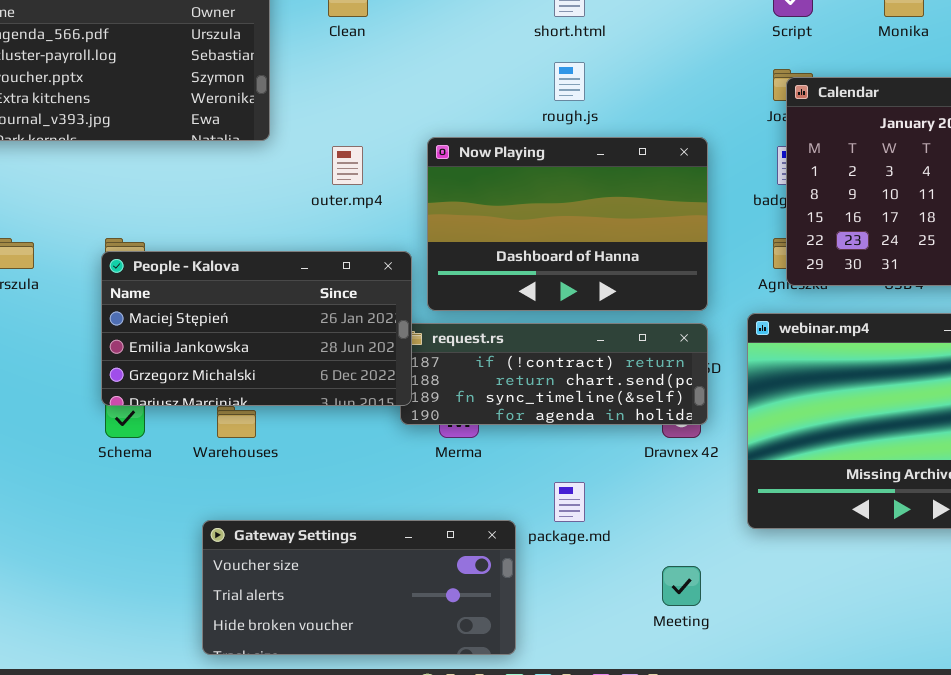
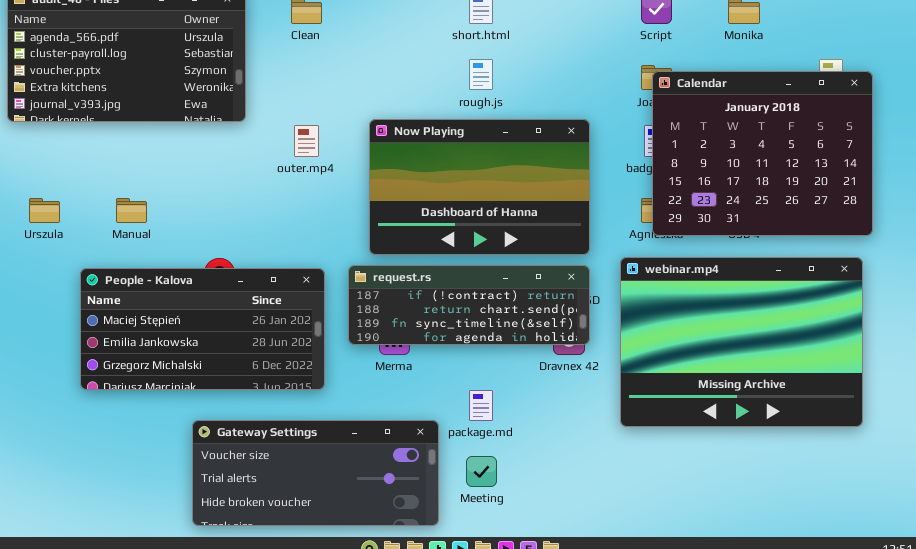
People - Kalova: [101,251,412,406] -> [80,268,325,390], moved
Meeting: [662,566,701,606] -> [466,456,497,487], moved

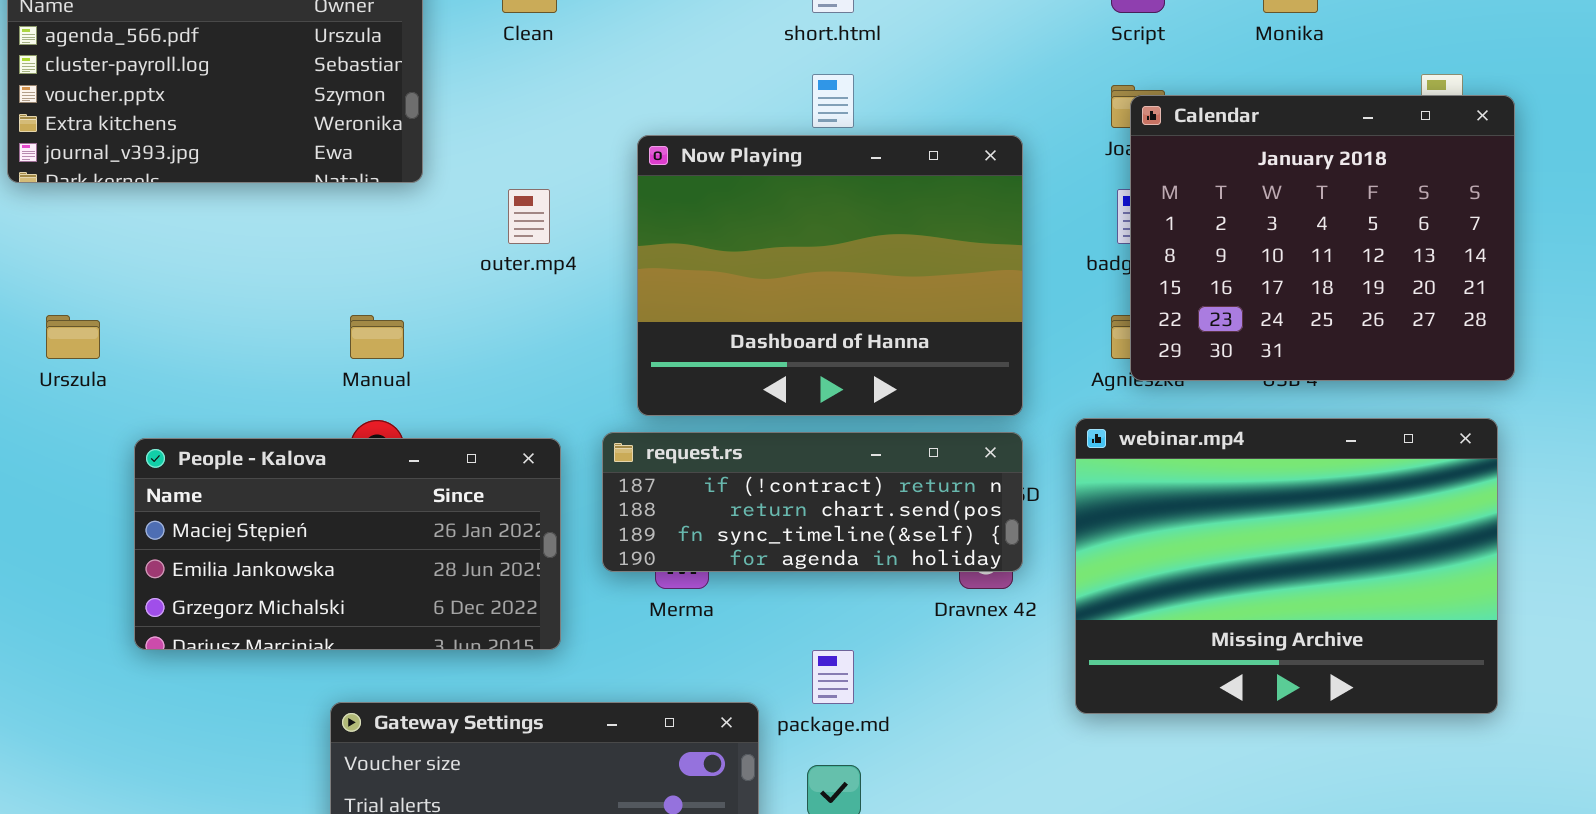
Now Playing: [369,119,590,255] -> [637,135,1023,416], resized
Manual: [116,198,147,223] -> [350,315,404,359], moved

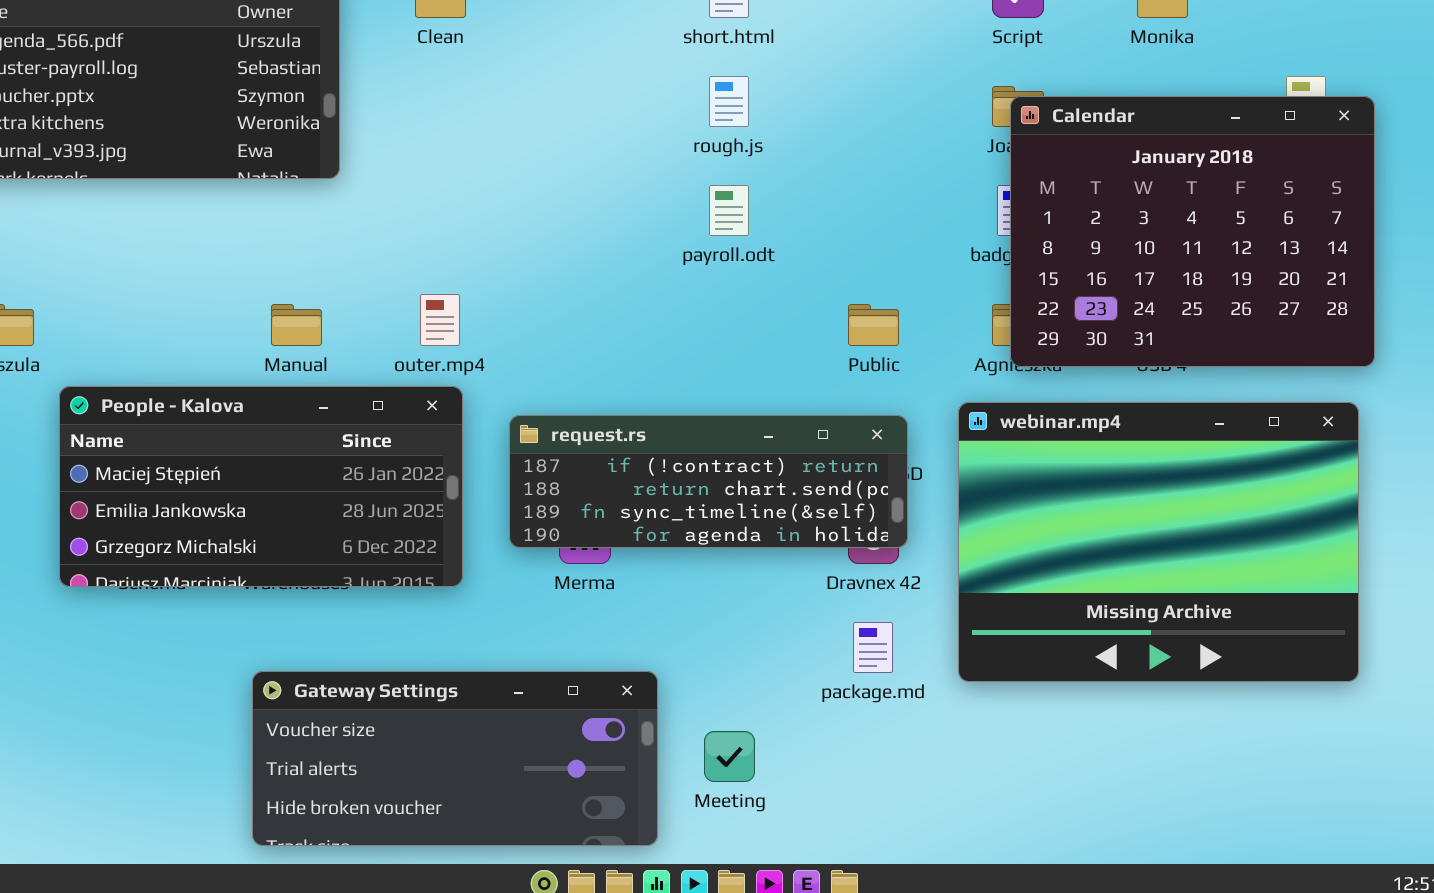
Now Playing: [637,135,1023,416] -> none, closed
outer.mp4: [508,189,550,244] -> [420,294,460,346], moved
People - Kalova: [134,438,561,650] -> [59,386,463,587], moved
package.md: [812,650,854,704] -> [853,622,893,673], moved

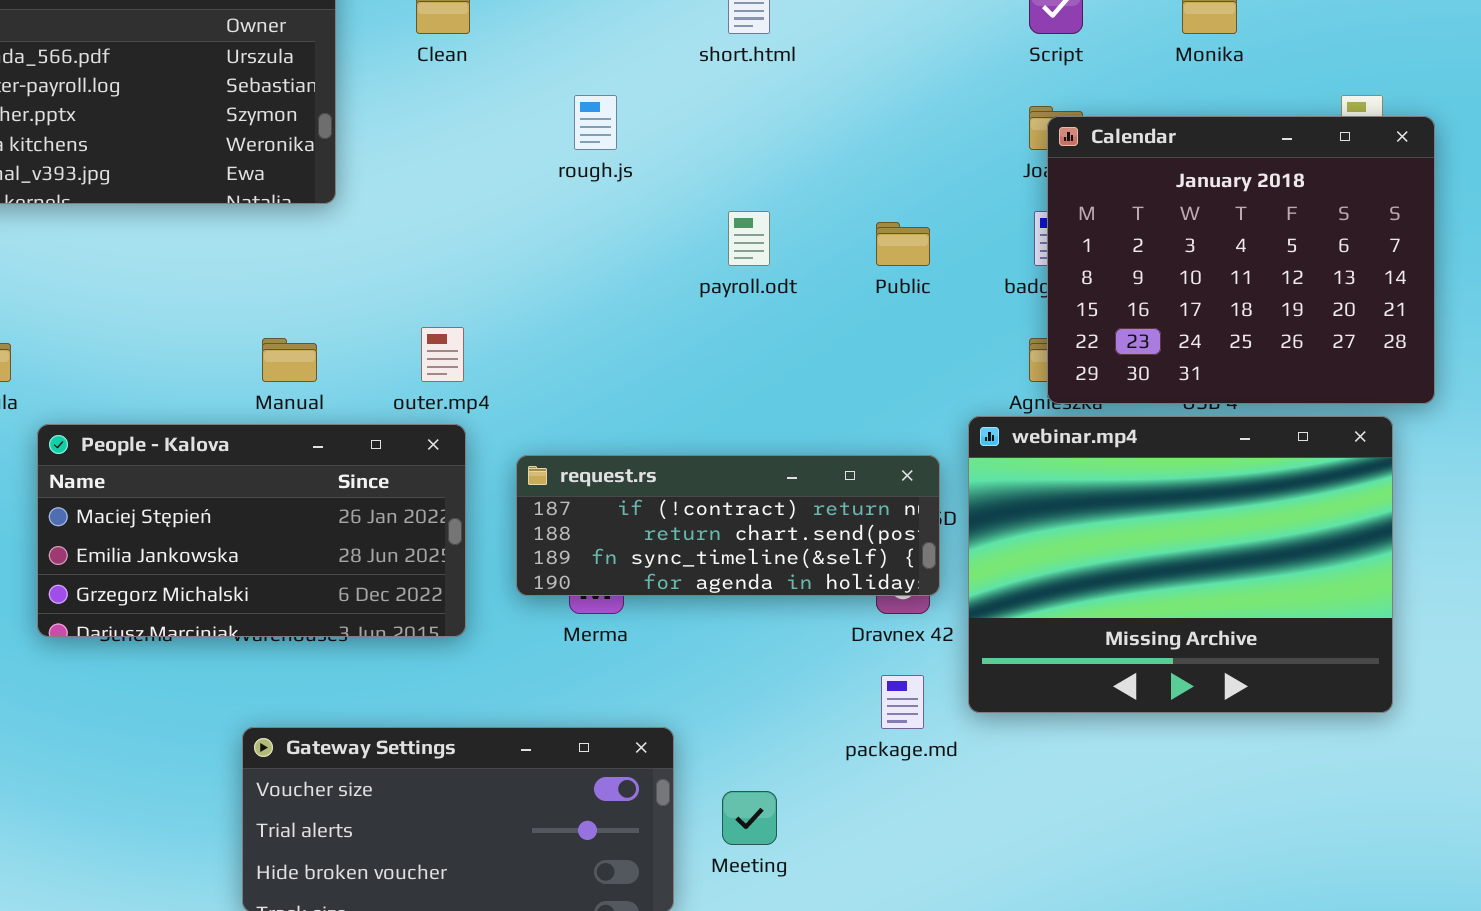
rough.js: [709,76,749,127] -> [574,95,617,150], moved
Public: [848,304,899,346] -> [876,222,930,266], moved
webinar.mp4: [958,402,1359,682] -> [968,416,1393,713], moved

